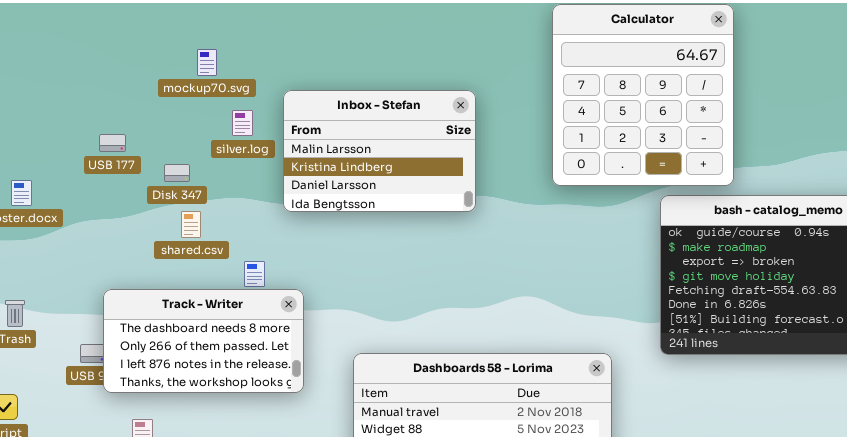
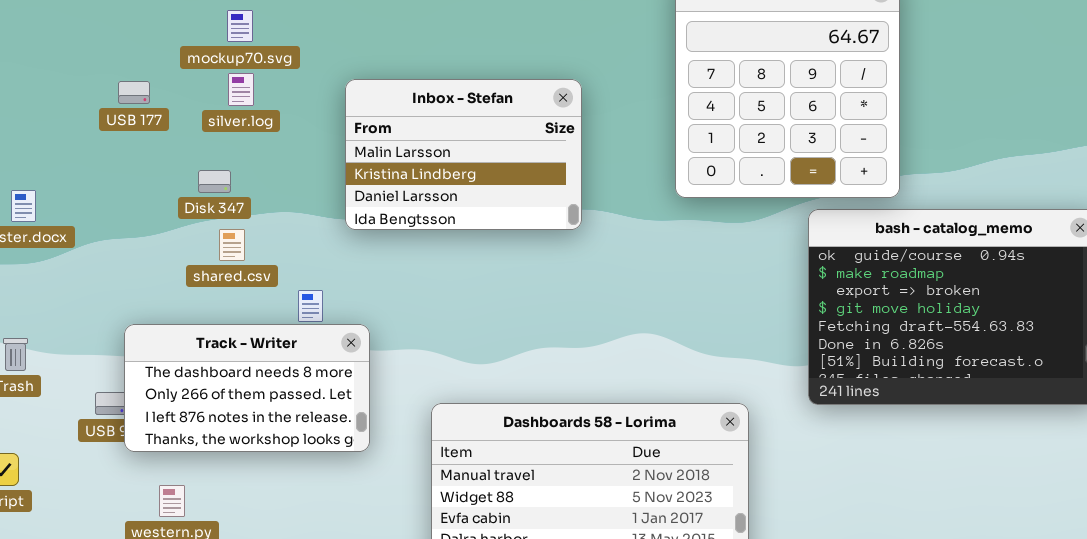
mockup70.svg: [197,49,217,76] -> [227,10,253,42], moved
silver.log: [232,110,253,136] -> [228,73,254,106], moved
USB 177: [99,134,126,152] -> [118,81,150,104], moved

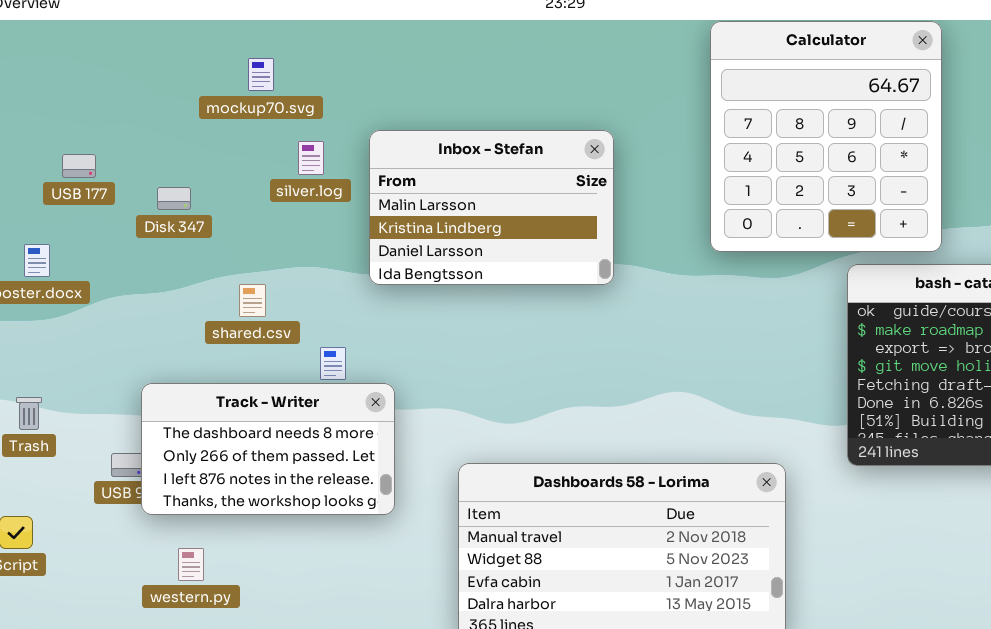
silver.log: [228,73,254,106] -> [298,141,324,175], moved
USB 177: [118,81,150,104] -> [62,154,96,178], moved
Disk 347: [198,170,231,193] -> [157,187,191,210], moved

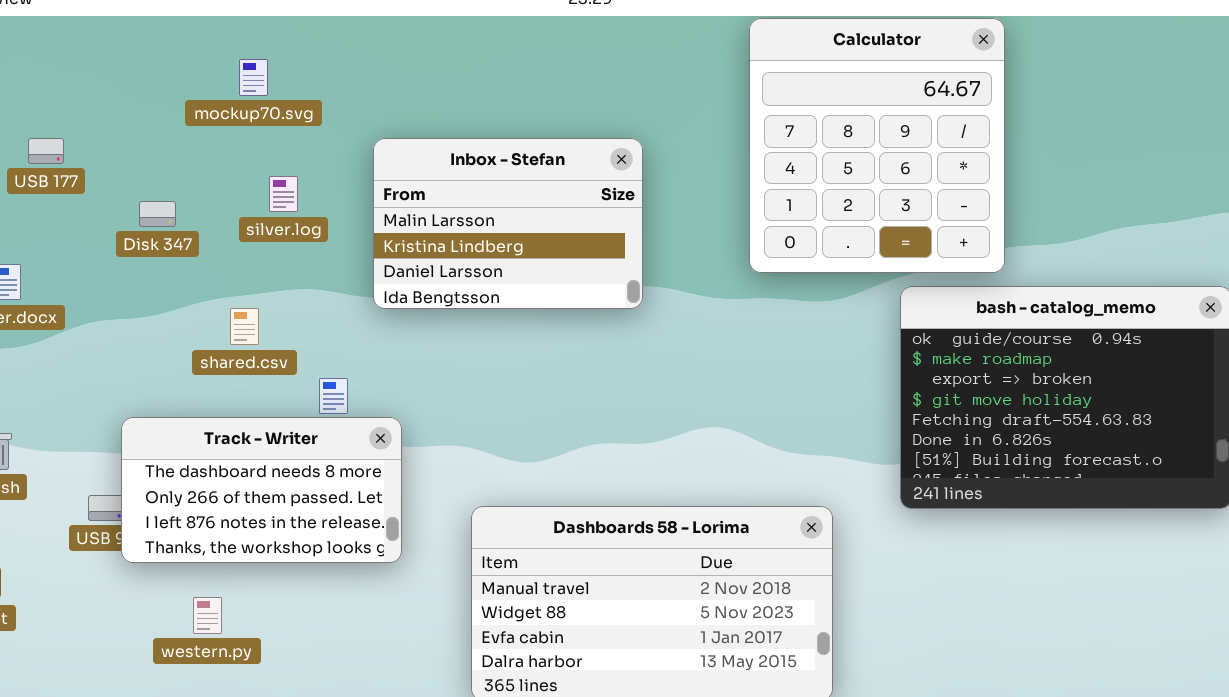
silver.log: [298,141,324,175] -> [269,176,298,212], moved
USB 177: [62,154,96,178] -> [28,138,64,164], moved
western.py: [178,548,204,581] -> [193,597,222,634], moved

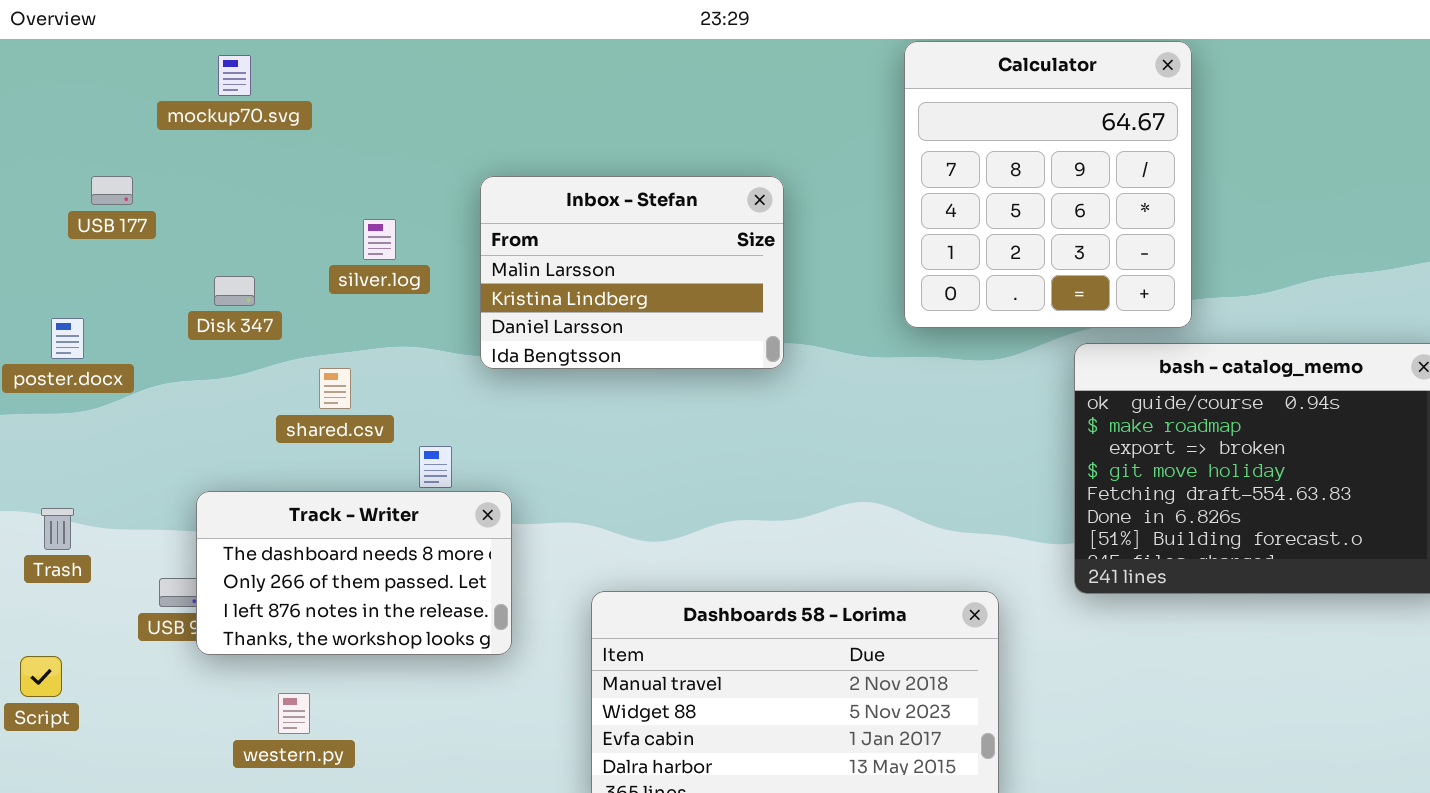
mockup70.svg: [239,59,268,96] -> [218,55,251,96], moved
Disk 347: [139,201,176,227] -> [214,276,255,306], moved

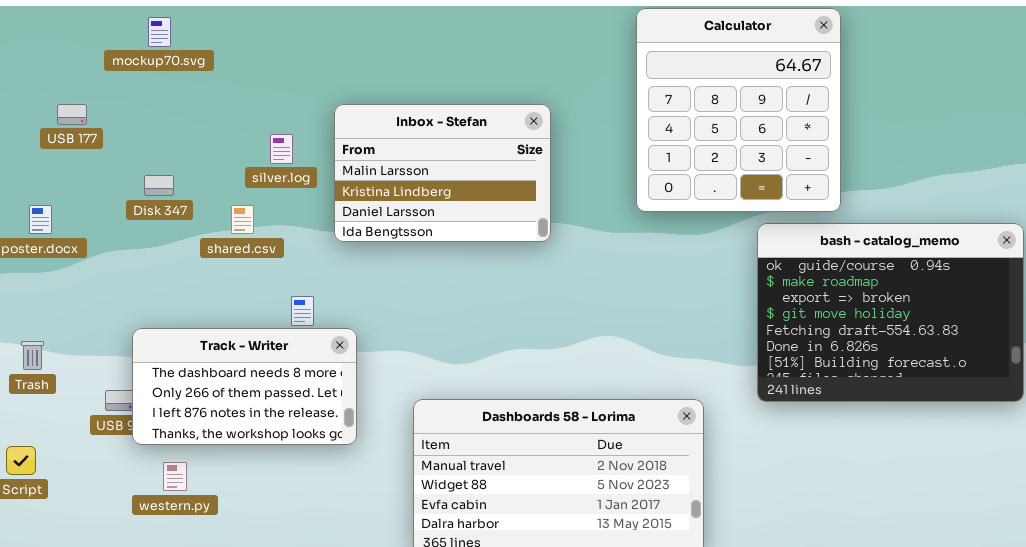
silver.log: [363,219,396,260] -> [270,134,293,164], moved
shared.csv: [319,368,351,409] -> [231,205,254,234], moved
western.py: [278,693,310,734] -> [163,462,187,491], moved

